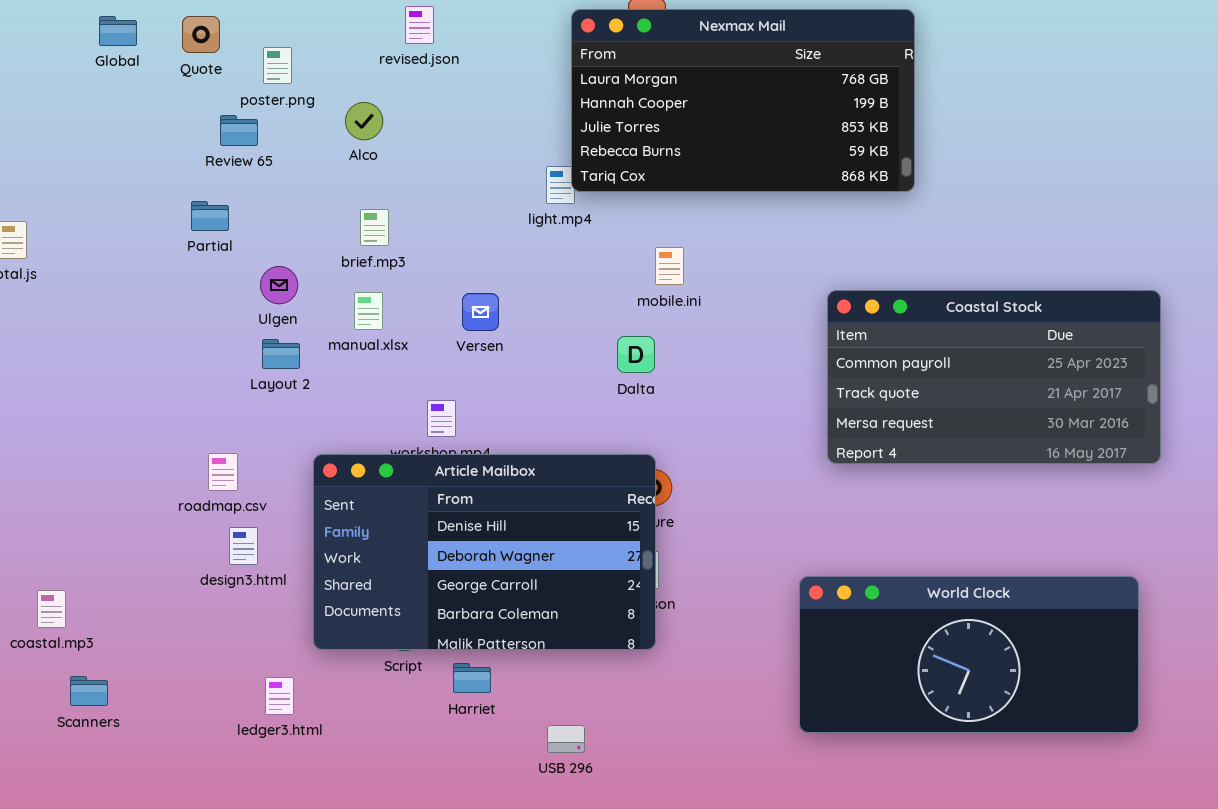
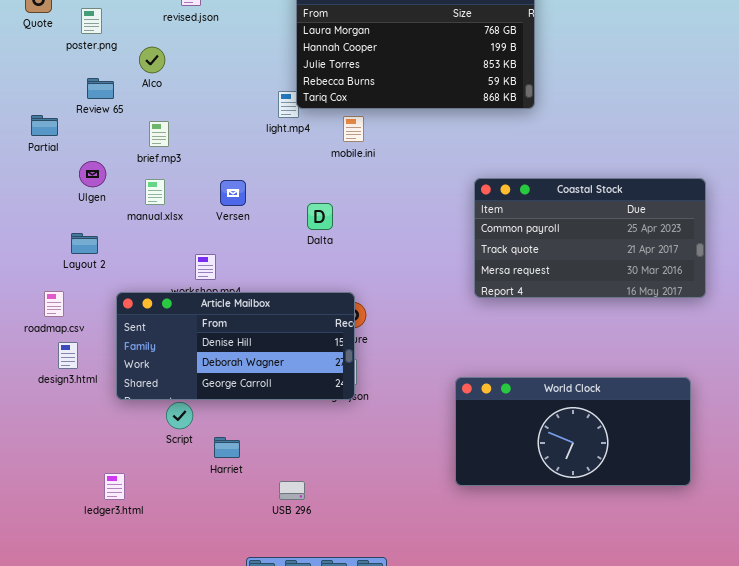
Review 65: [220,115,258,146] -> [87,78,114,99], moved
mobile.ini: [655,247,684,285] -> [343,116,364,142], moved
Dalta: [617,336,655,373] -> [307,203,333,230], moved
Layout 2: [262,339,300,369] -> [71,233,98,254], moved
Article Mailbox: [313,454,656,650] -> [116,292,355,400], resized
ledger3.html: [265,677,294,715] -> [104,473,125,500], moved

